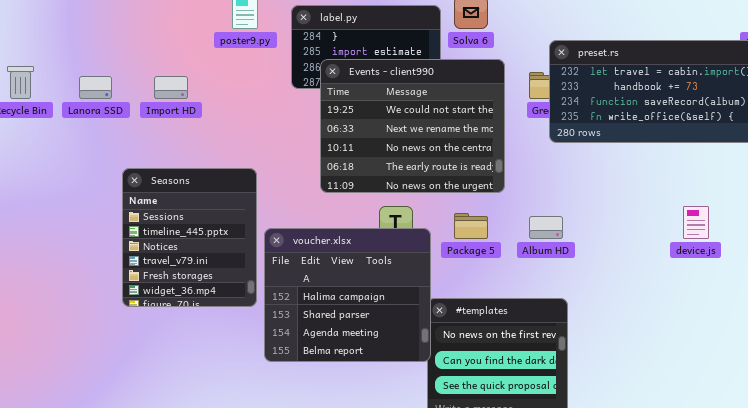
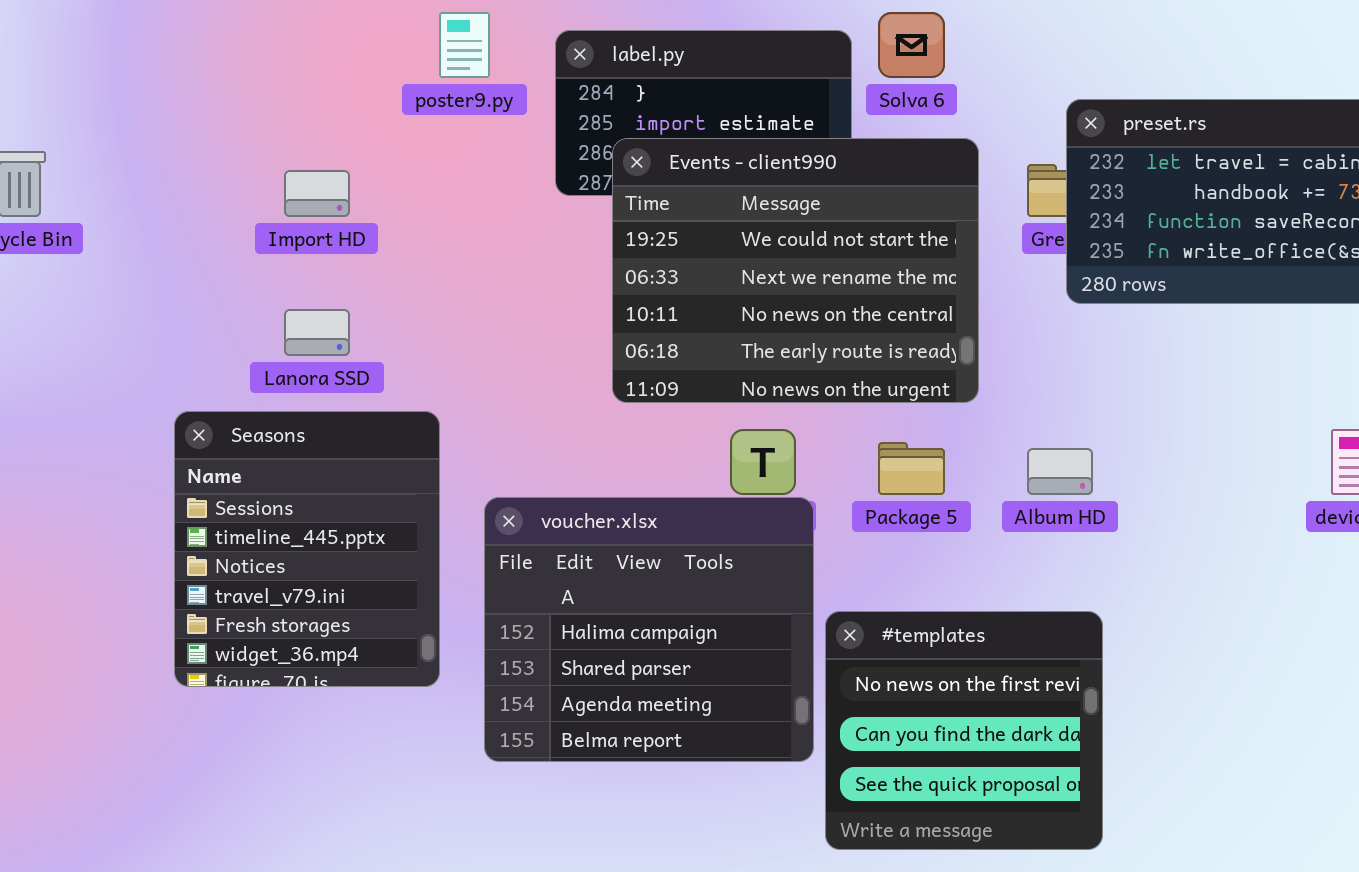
Lanora SSD: [79,76,112,99] -> [284,309,350,356], moved
Seasons: [122,168,257,307] -> [174,411,440,687], moved
voucher.xlsx: [264,228,431,362] -> [484,497,814,762], moved

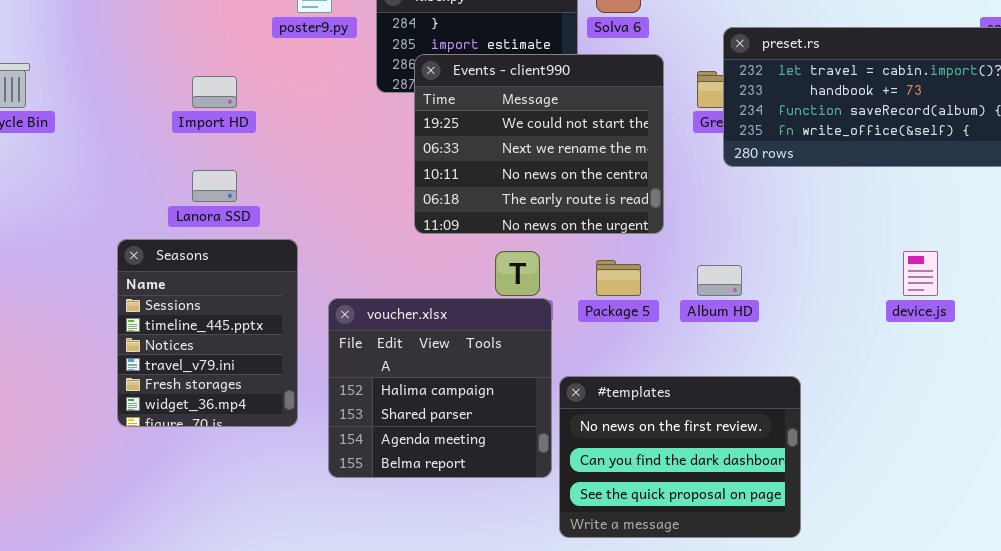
#templates: [825,611,1103,850] -> [559,376,801,538], resized

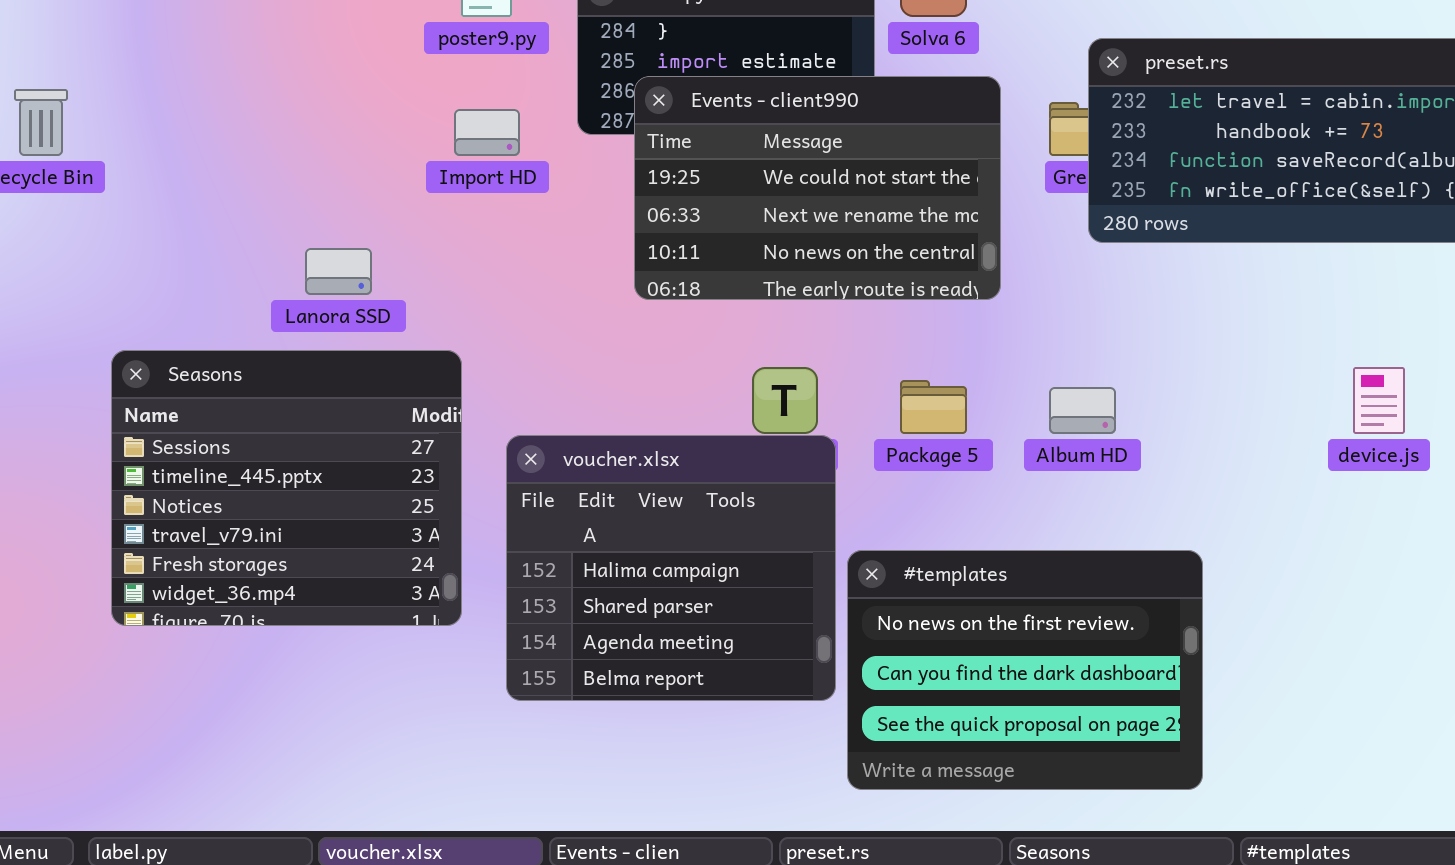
Events - client990: [414,54,664,234] -> [634,76,1001,300], resized
Import HD: [192,76,237,108] -> [454,109,520,156], moved
Seasons: [117,239,298,427] -> [111,350,462,626], resized

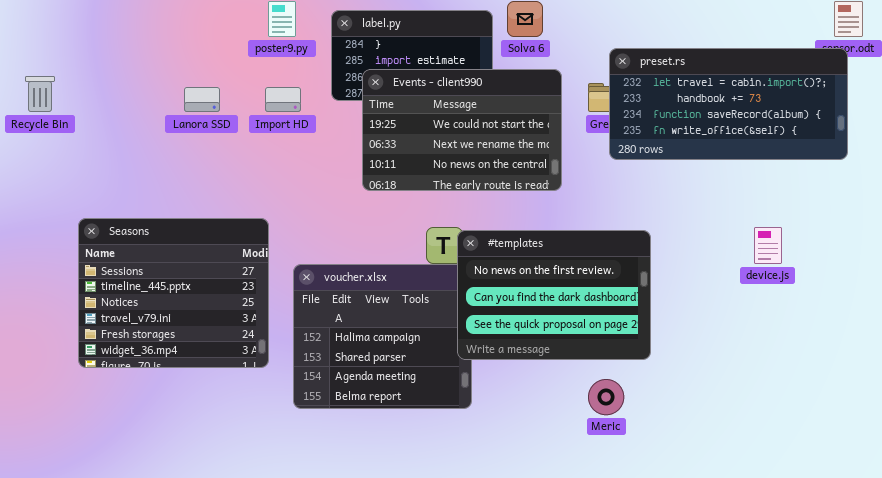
Lanora SSD: [305,248,372,295] -> [184,87,220,112], moved
#templates: [847,550,1203,790] -> [457,230,651,360], moved

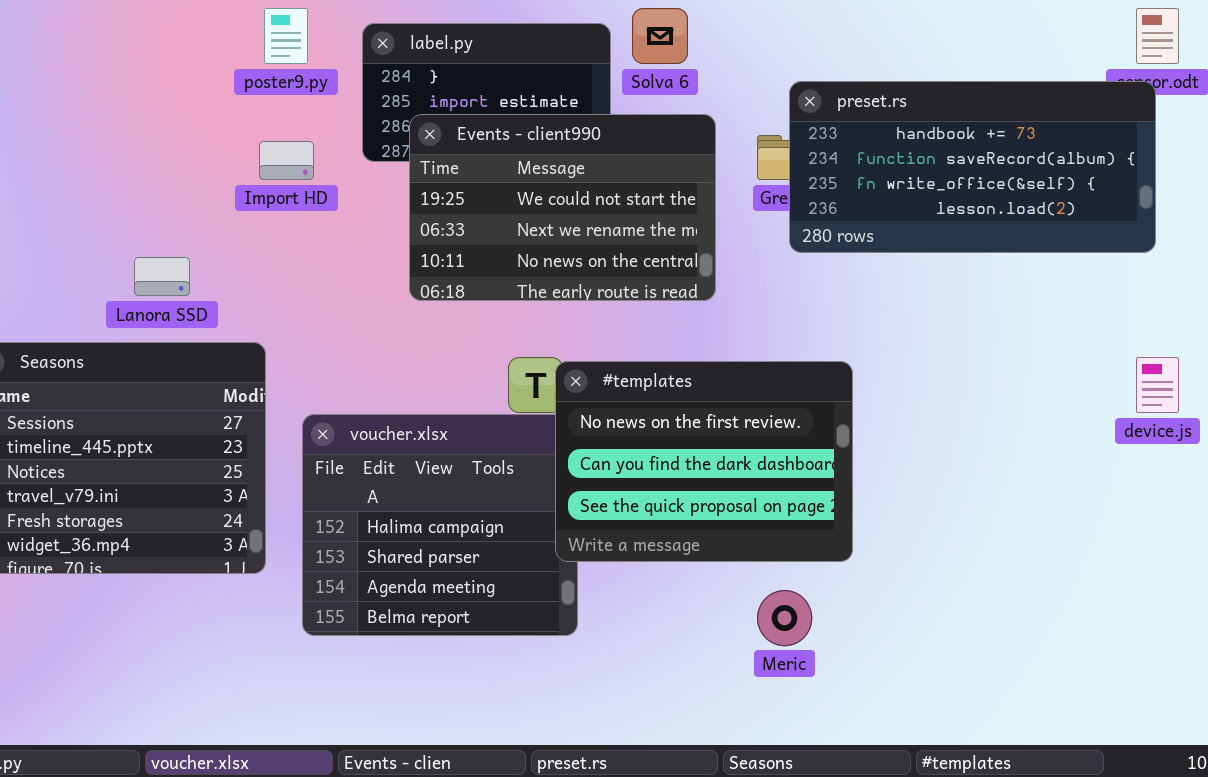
preset.rs: [609,48,848,160] -> [789,81,1156,253], scrolled down 1 row
Lanora SSD: [184,87,220,112] -> [134,257,190,296], moved
device.js: [754,227,782,264] -> [1136,357,1179,413], moved

